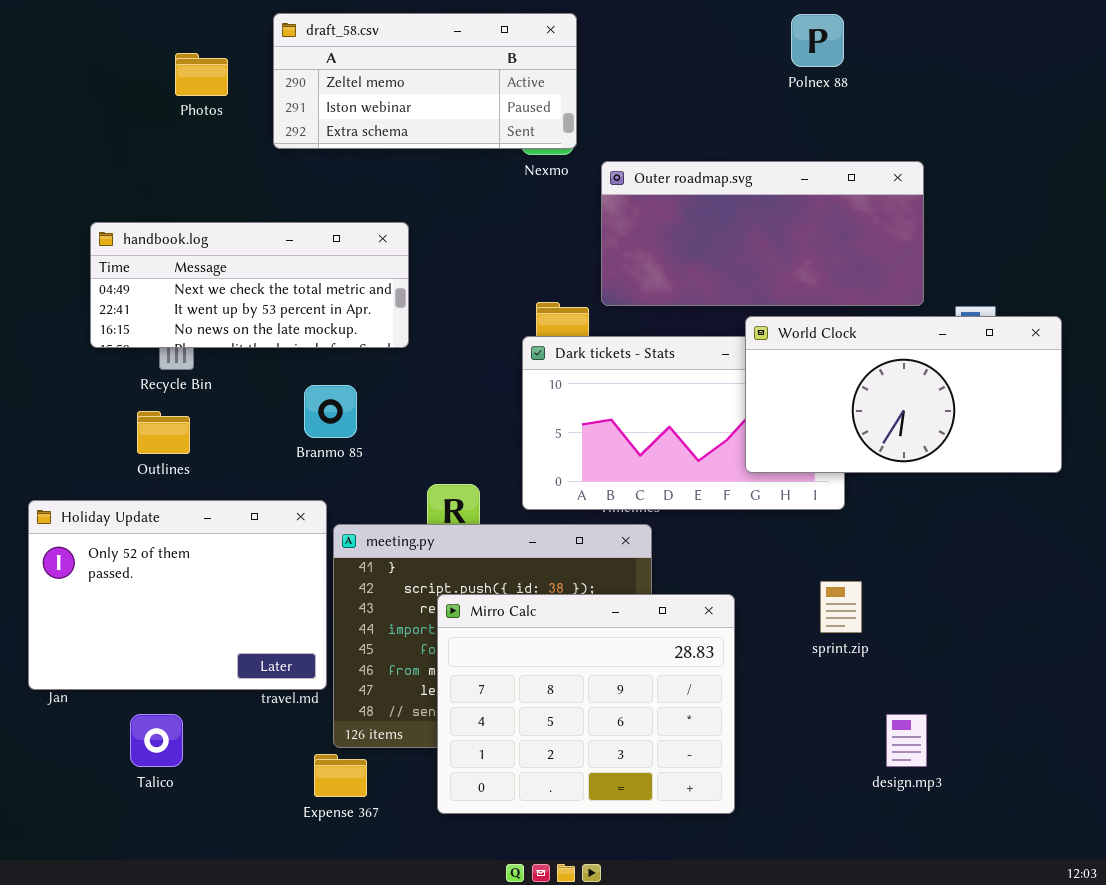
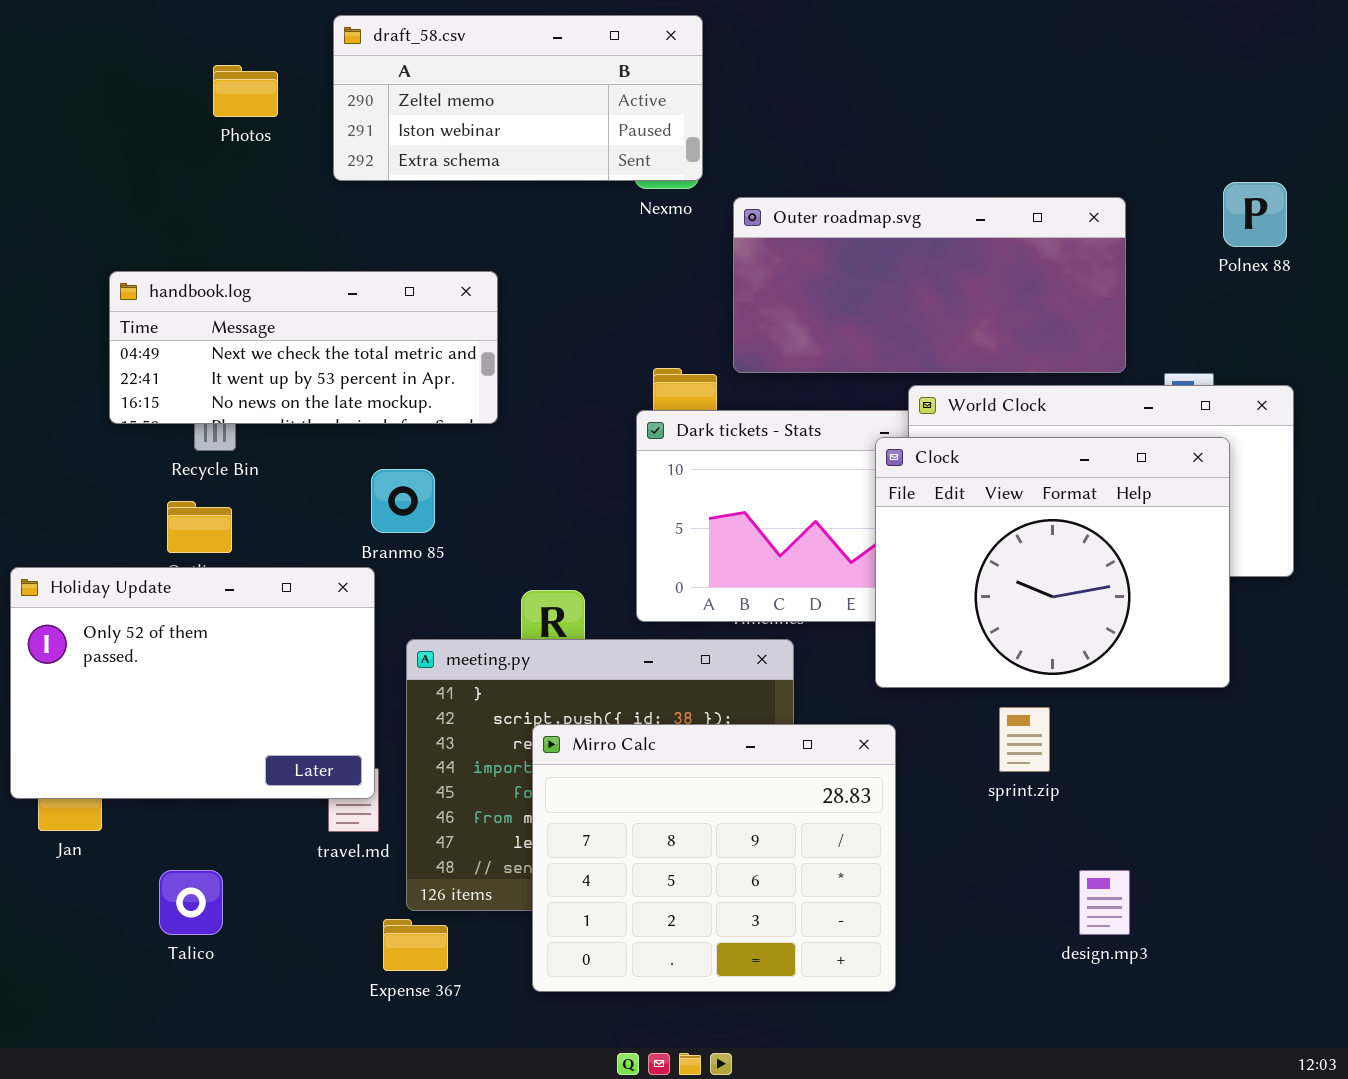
Polnex 88: [791,14,844,67] -> [1223,182,1287,247], moved
Clock: none -> [875,437,1230,688], opened
Holiday Update: [28,500,327,690] -> [10,567,375,799], moved

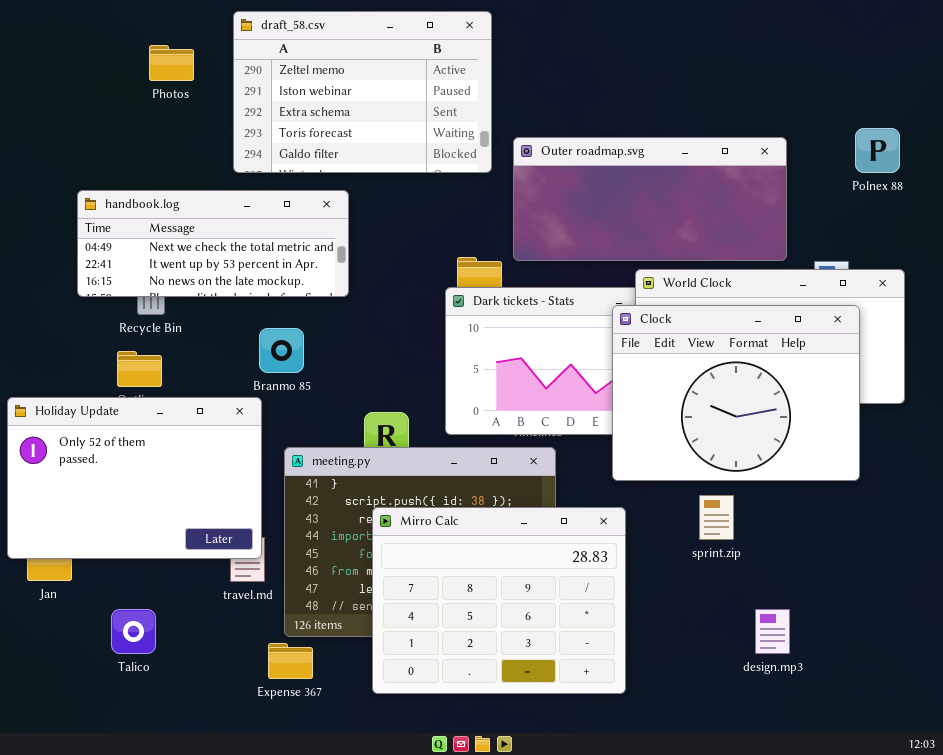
draft_58.csv: [333,15,703,181] -> [233,11,492,173], resized

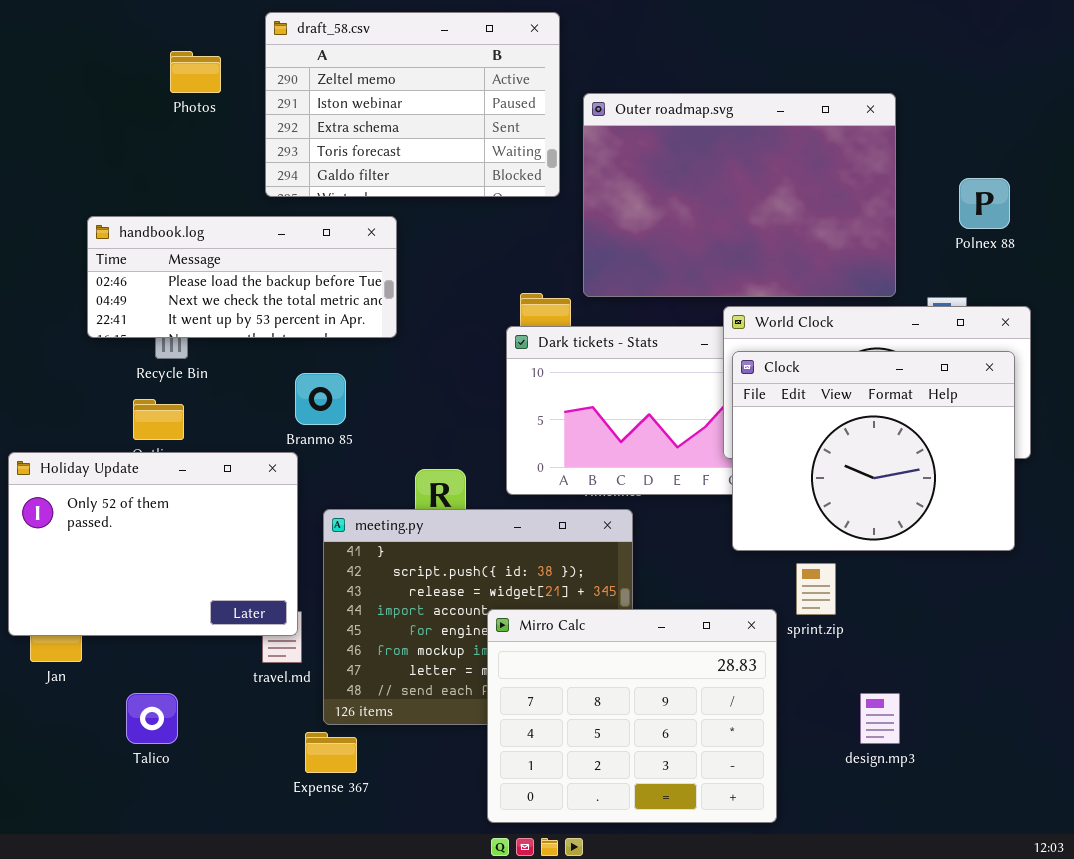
Polnex 88: [855,128,900,173] -> [959,178,1010,229], moved
Outer roadmap.svg: [513,137,787,261] -> [583,93,896,297], resized
handbook.log: [77,190,349,297] -> [87,216,397,338], scrolled up 1 row
Clock: [612,305,860,481] -> [732,351,1015,551], moved
Mirro Calc: [372,507,626,694] -> [487,609,777,823], moved

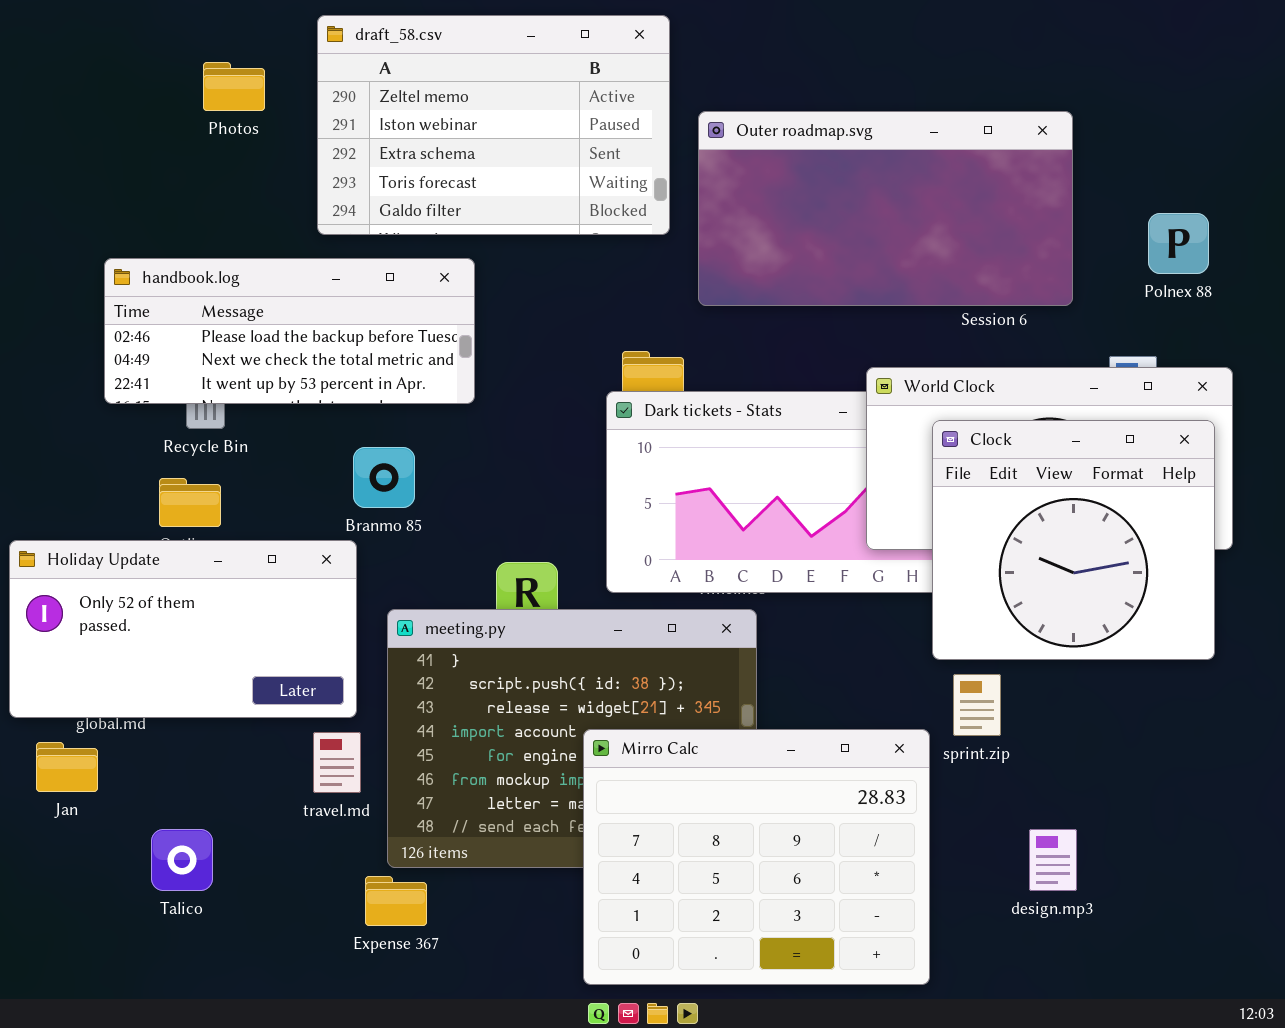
Outer roadmap.svg: [583,93,896,297] -> [698,111,1073,306], resized
Clock: [732,351,1015,551] -> [932,420,1215,660], resized
Holiday Update: [8,452,298,636] -> [9,540,357,718], resized

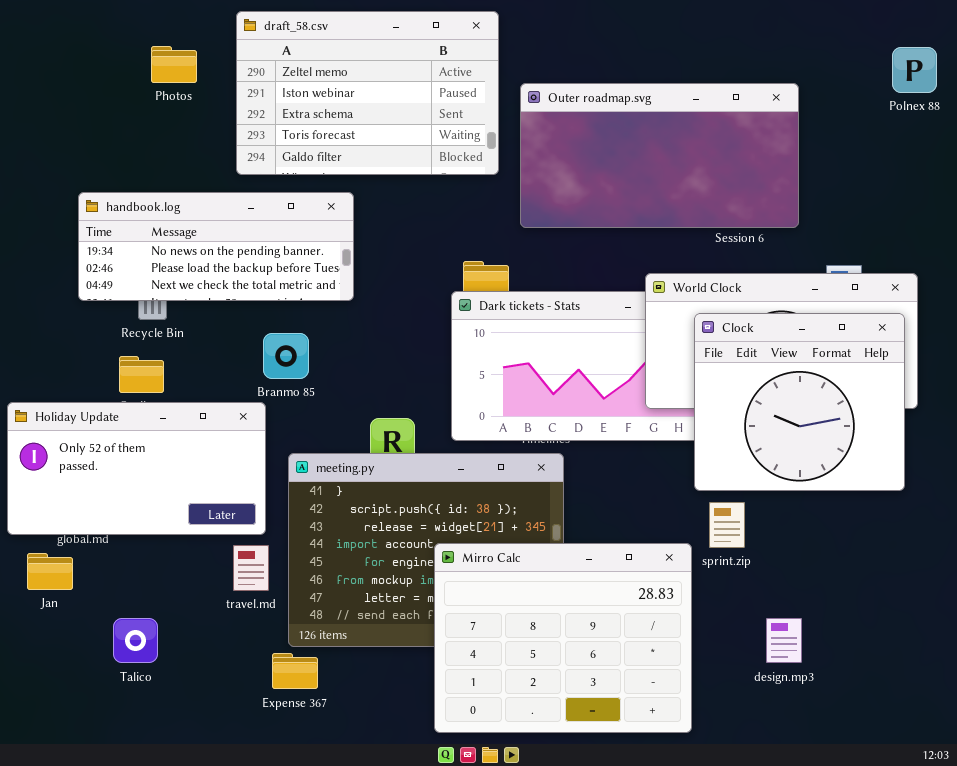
Polnex 88: [1148,213,1209,274] -> [892,47,937,93], moved
handbook.log: [104,258,475,404] -> [78,192,354,301], scrolled up 1 row

